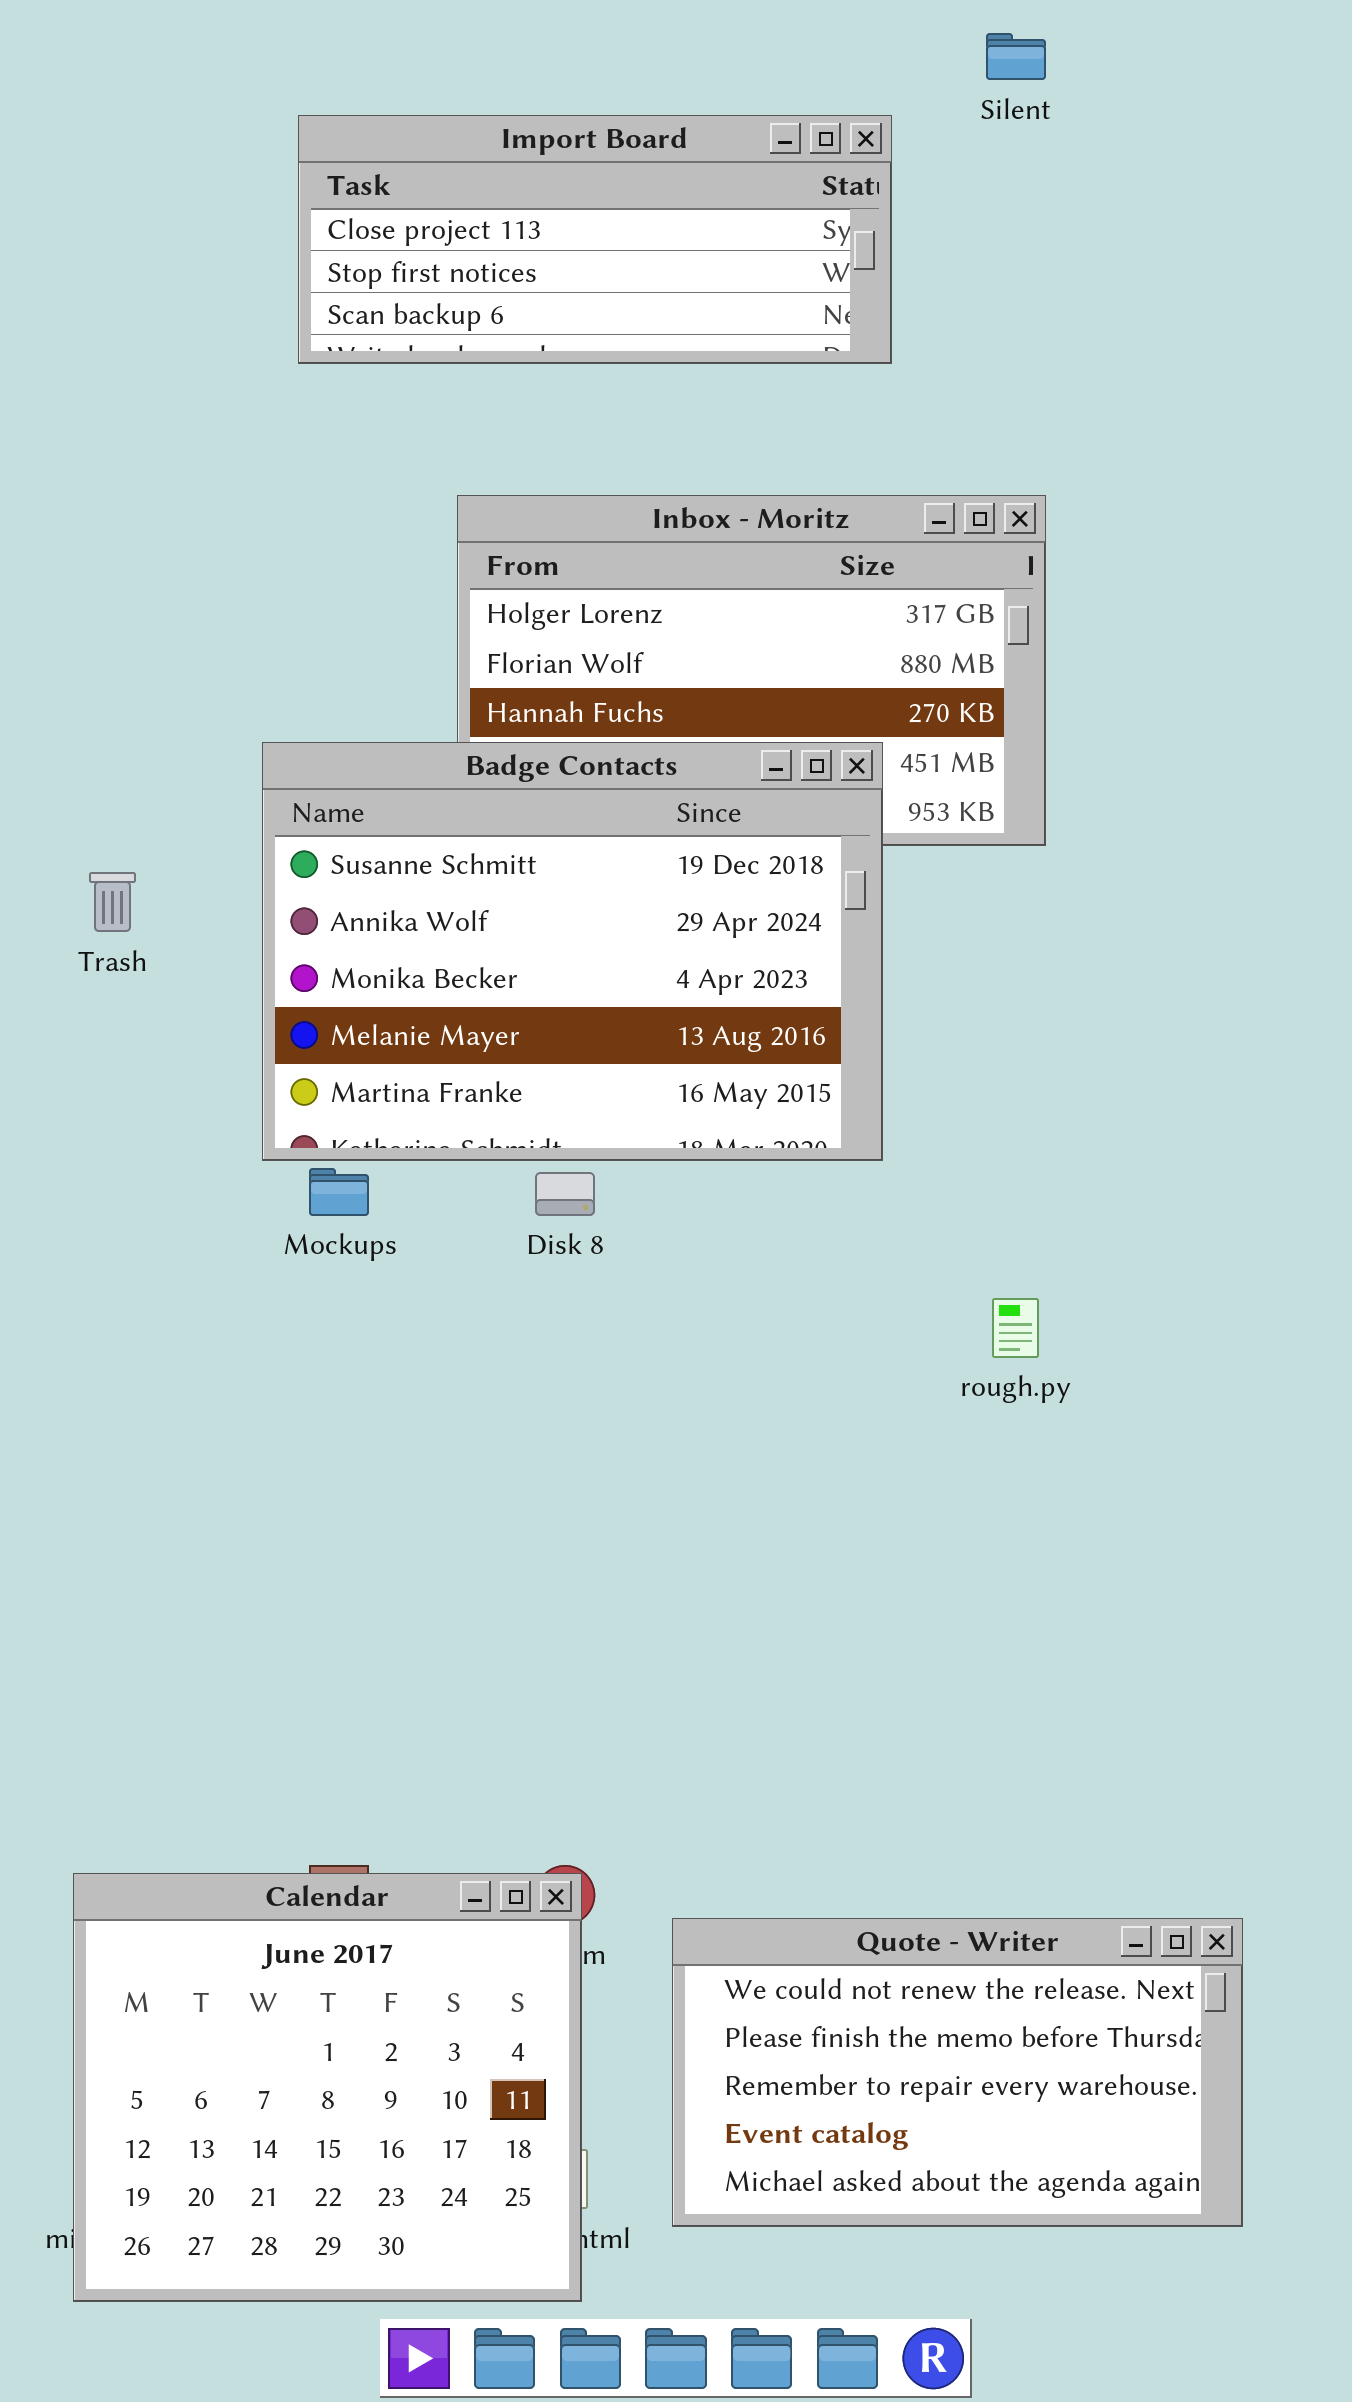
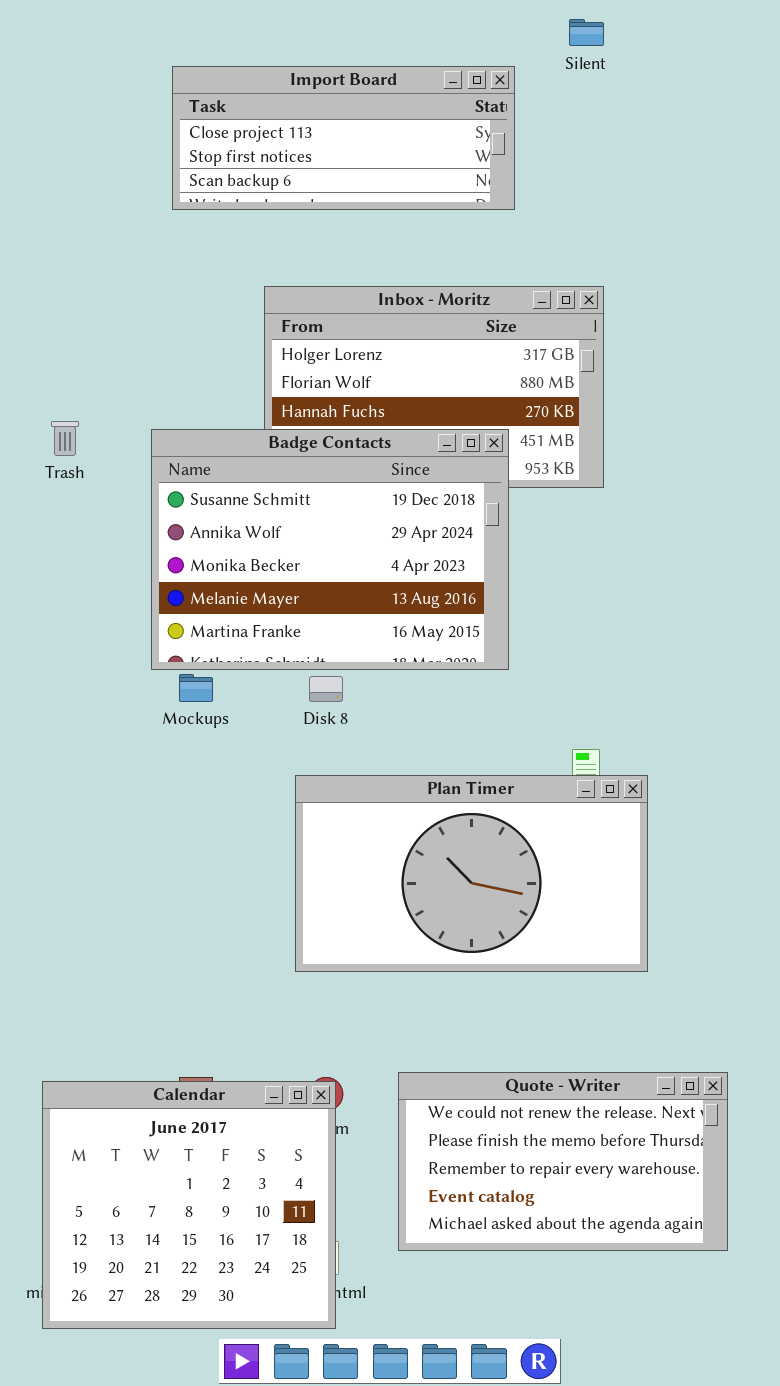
Trash: [89,872,136,932] -> [51,421,79,456], moved
Plan Timer: none -> [295,775,648,972], opened
Quote - Writer: [672,1918,1243,2227] -> [398,1072,728,1251], moved

